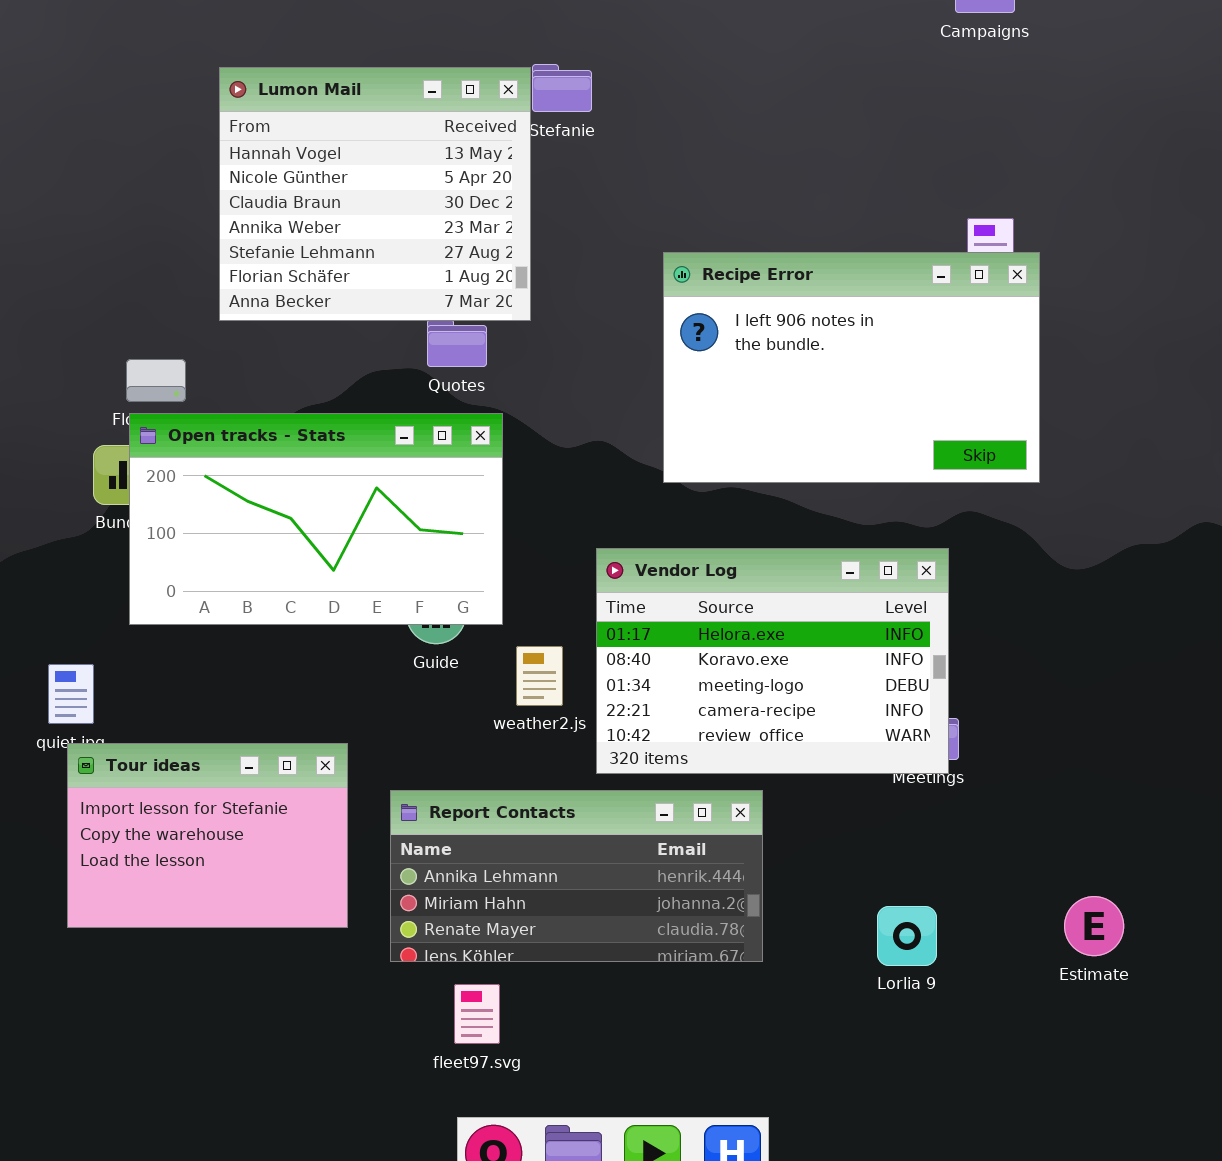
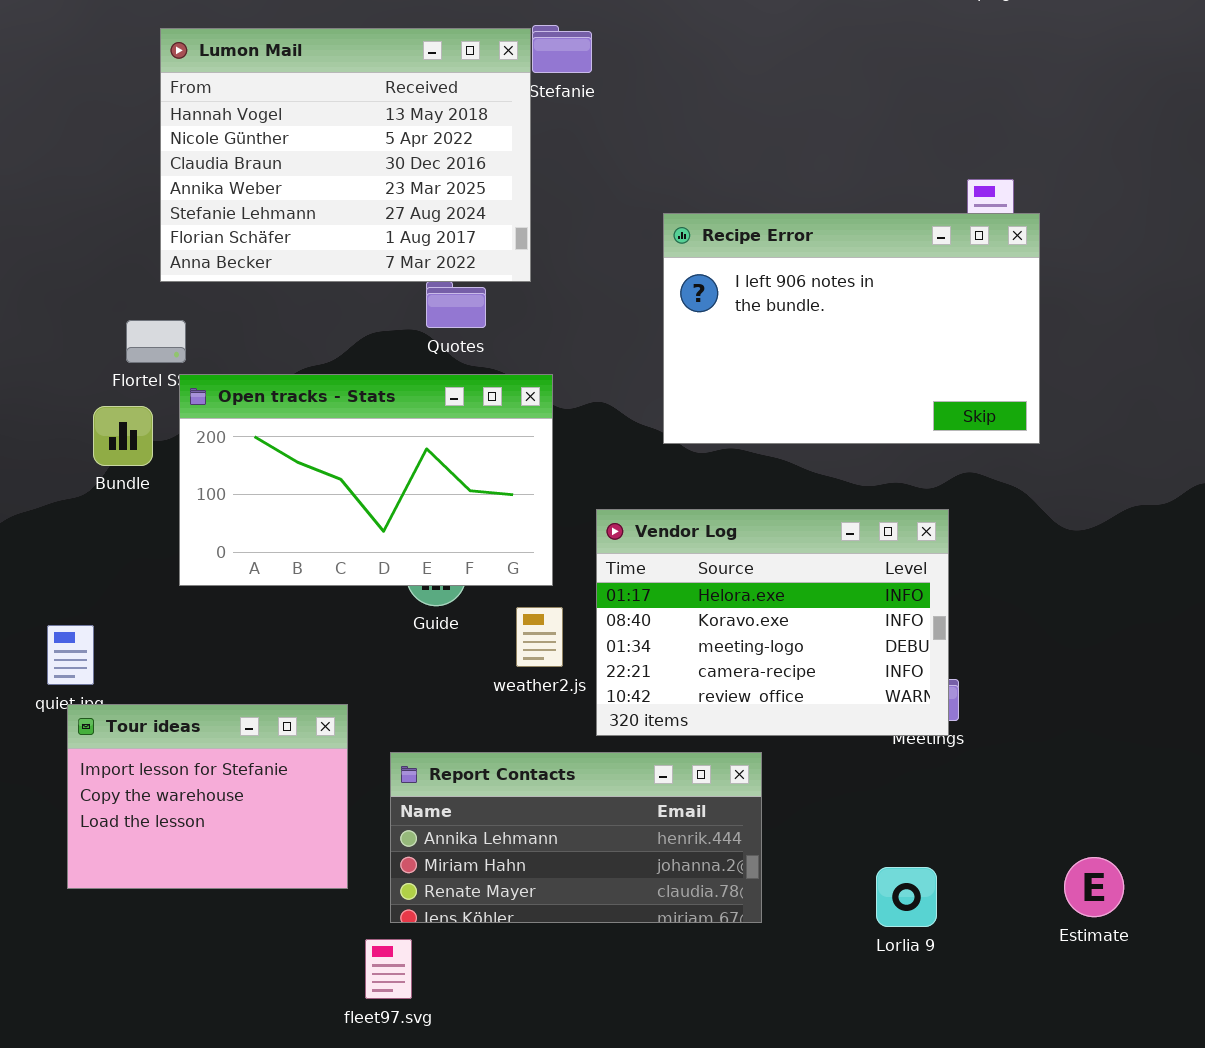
Lumon Mail: [219,67,531,321] -> [160,28,531,282], resized
Open tracks - Stats: [129,413,503,625] -> [179,374,553,586], moved
fleet97.svg: [454,984,500,1044] -> [365,939,412,999], moved

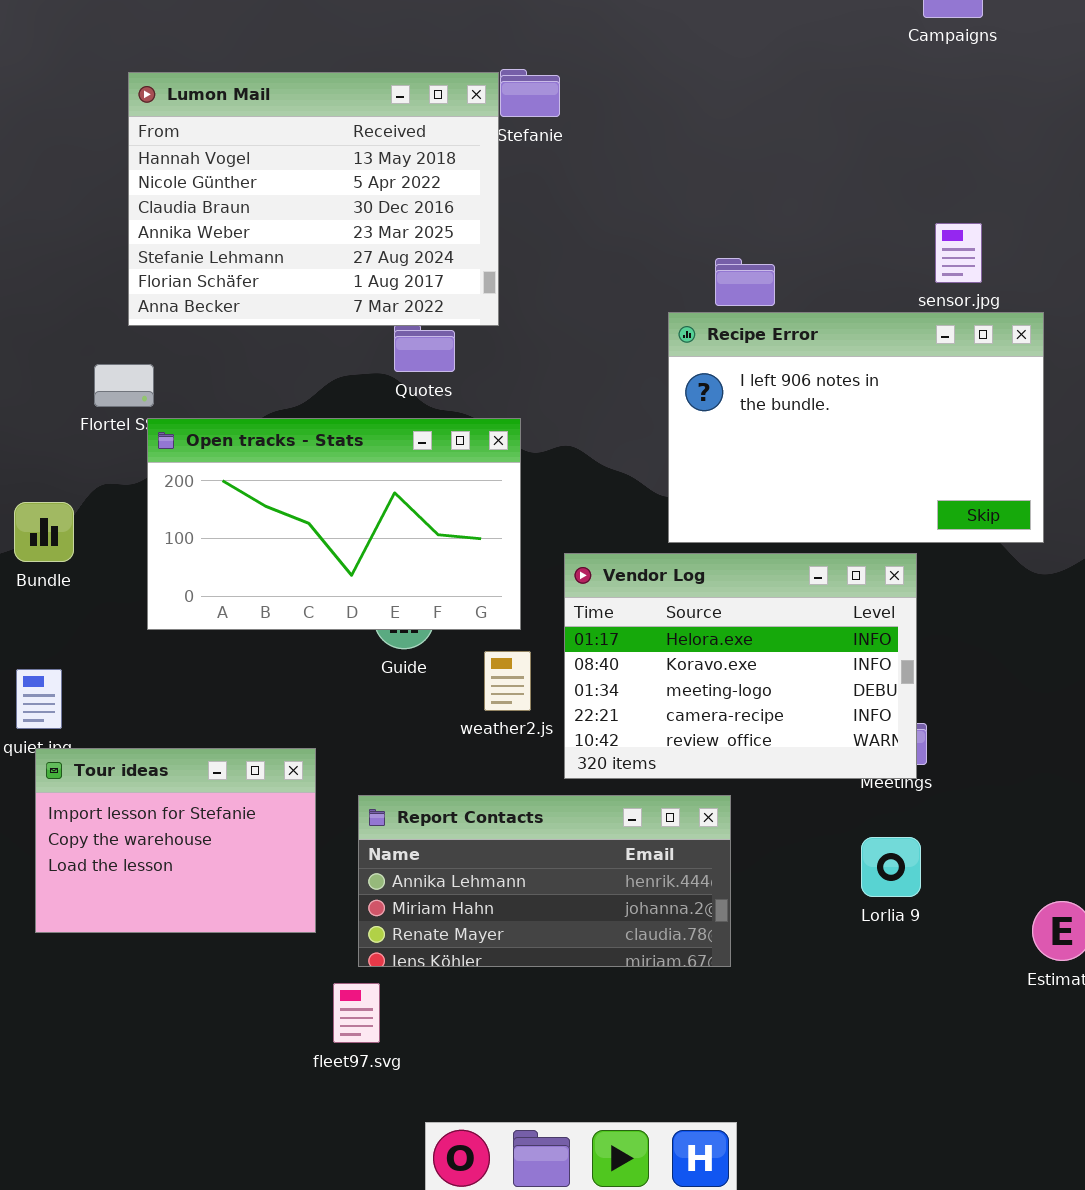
Recipe Error: [663,213,1040,444] -> [668,312,1044,543], moved
Bundle: [93,406,153,466] -> [14,502,74,562], moved
Lorlia 9: [876,867,937,927] -> [861,837,921,897], moved

